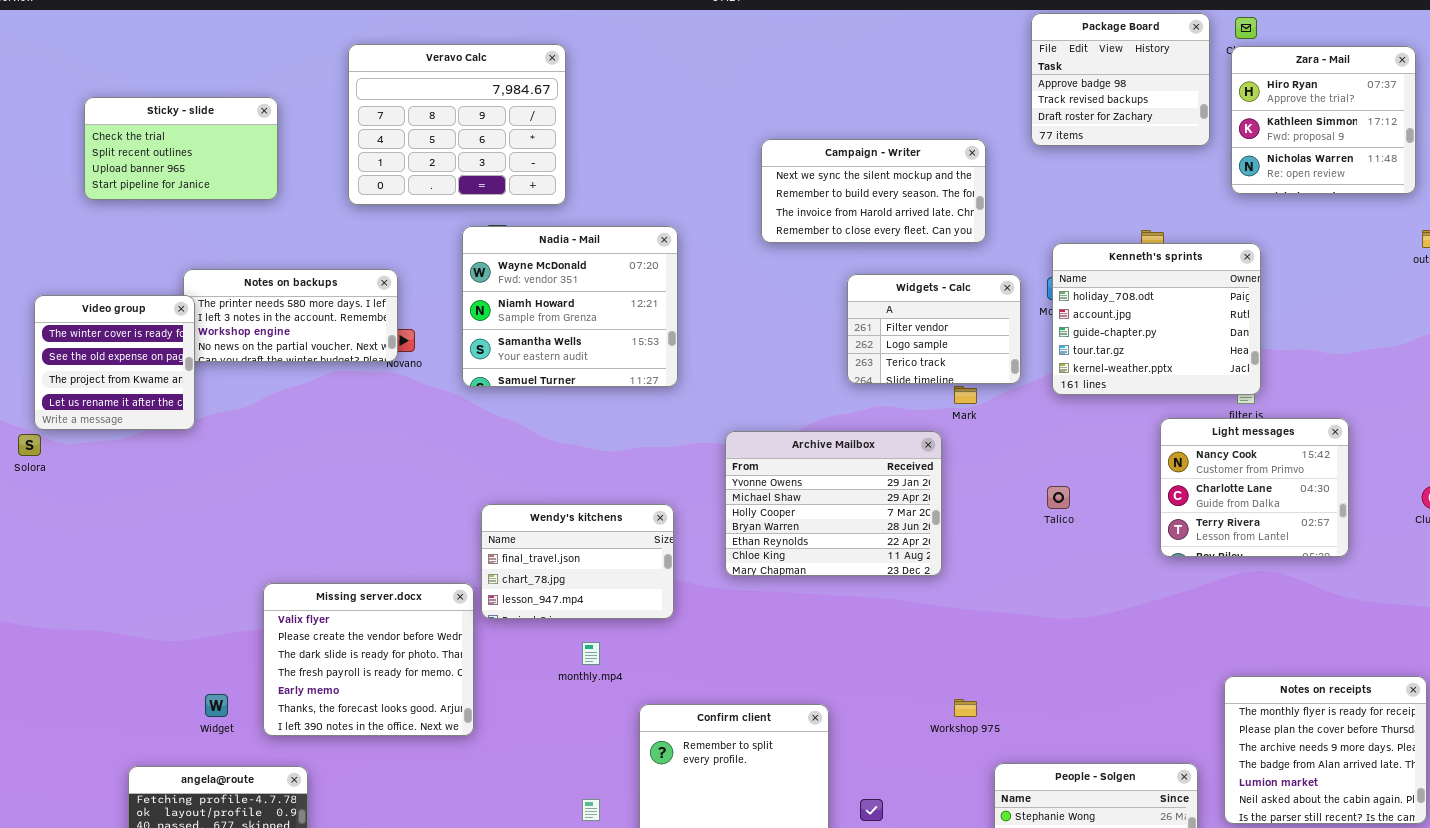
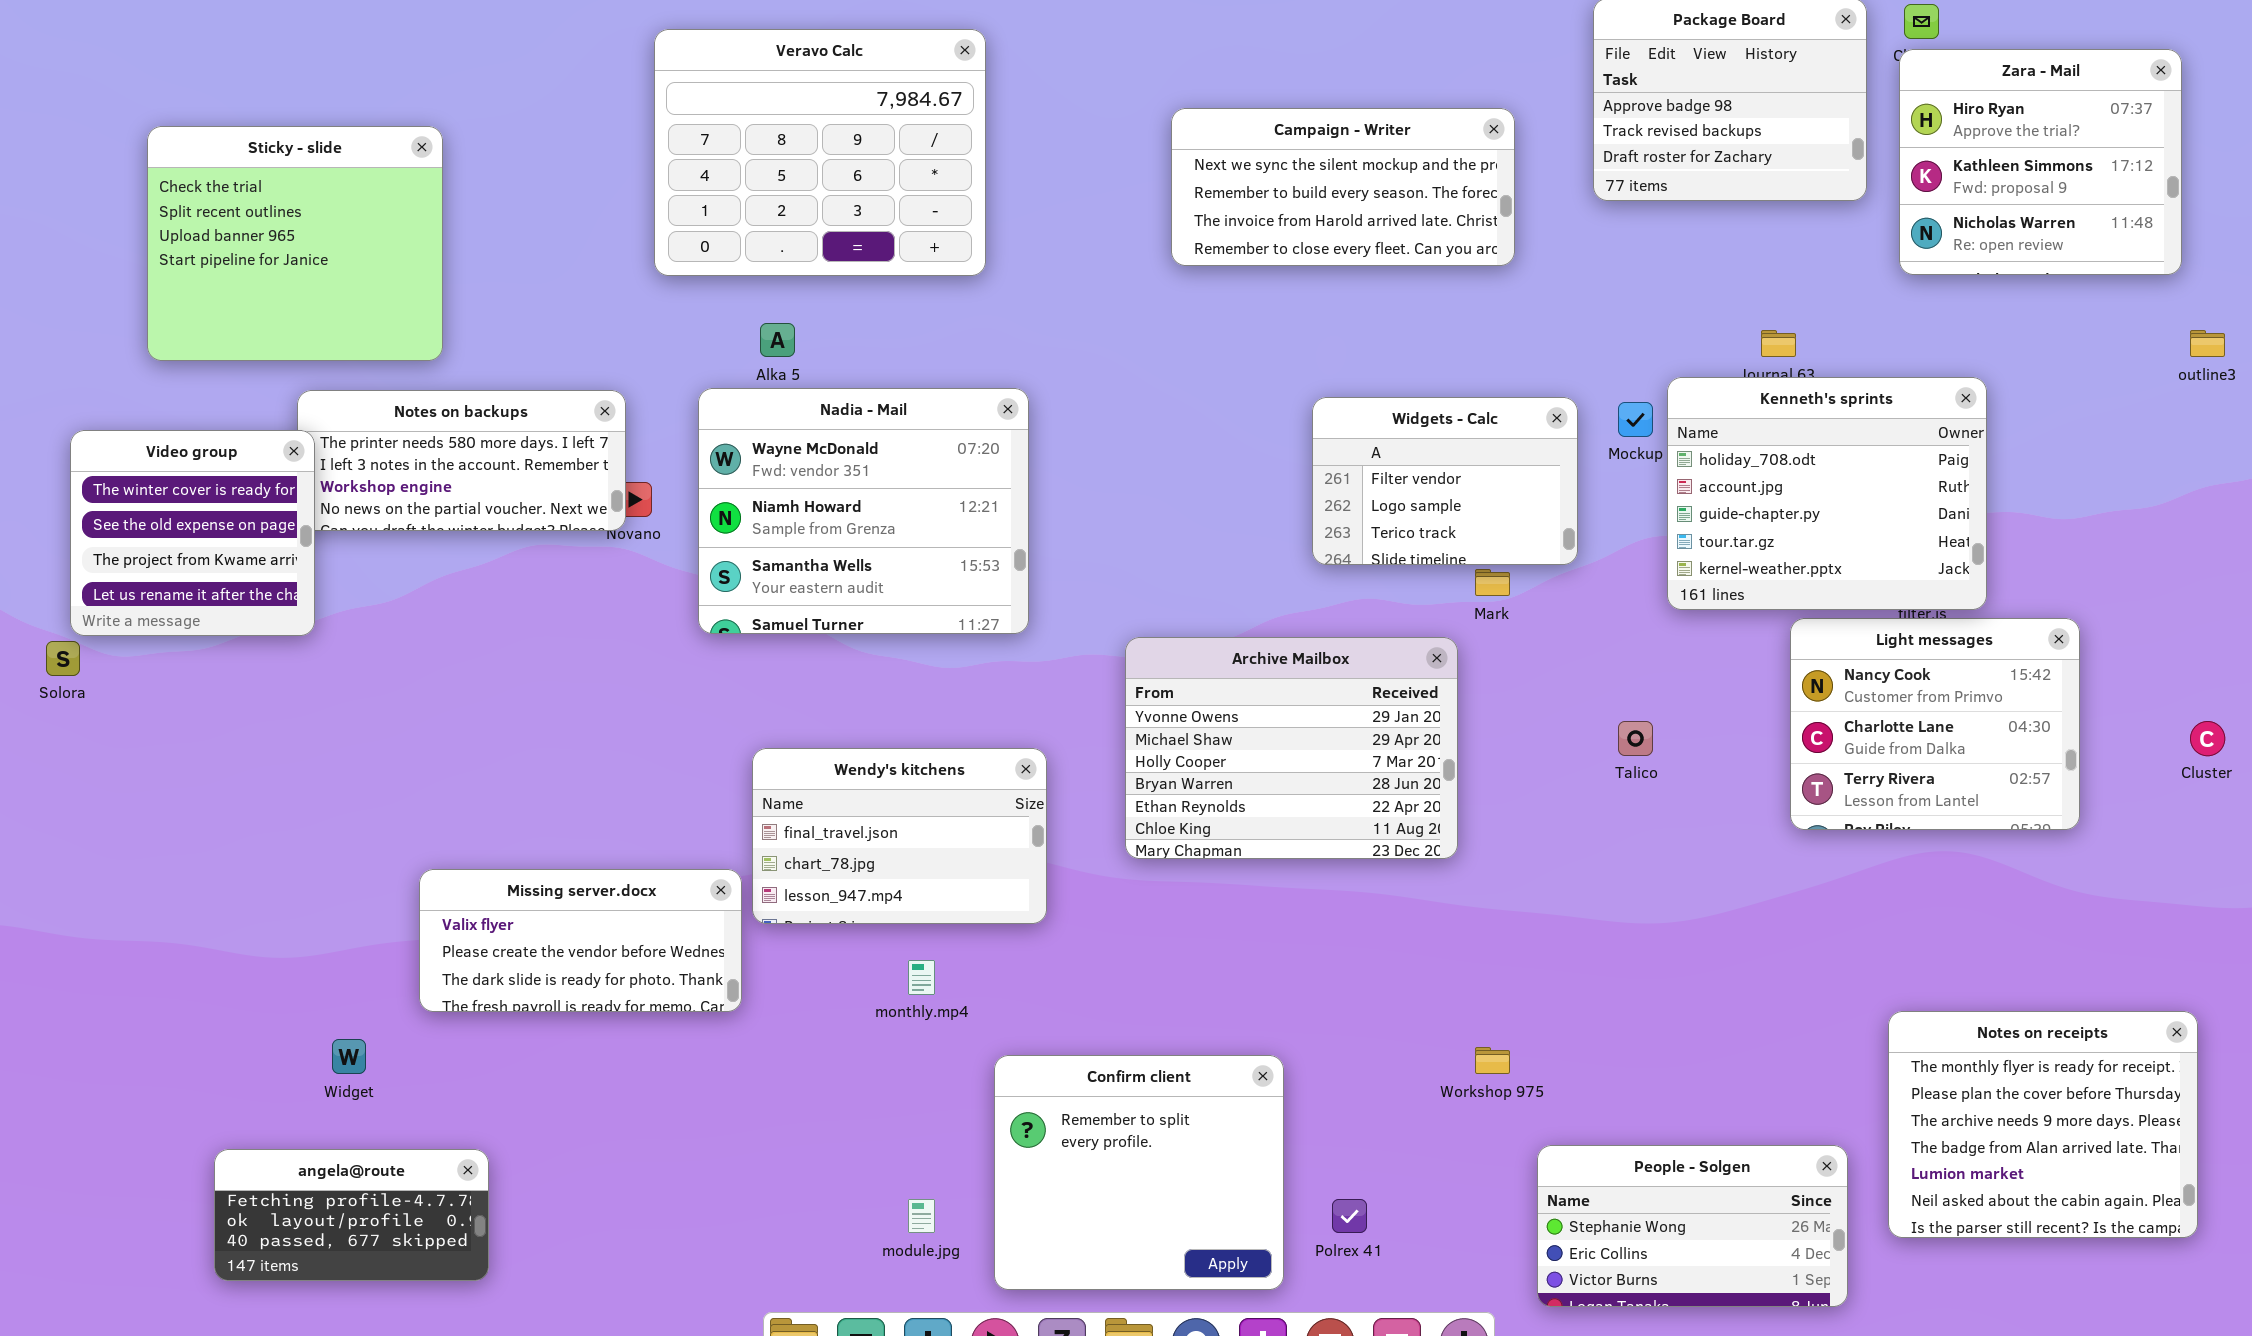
Veravo Calc: [348,44,566,205] -> [654,29,986,276], moved
Sticky - slide: [84,97,278,200] -> [147,126,443,361], resized
Campaign - Writer: [761,139,986,243] -> [1171,108,1515,266], moved
Nadia - Mail: [462,226,678,387] -> [698,388,1029,634], moved
Kenneth's sprints: [1052,243,1261,395] -> [1667,377,1987,610], moved
Missing server.docx: [263,583,474,736] -> [419,869,742,1012], resized

